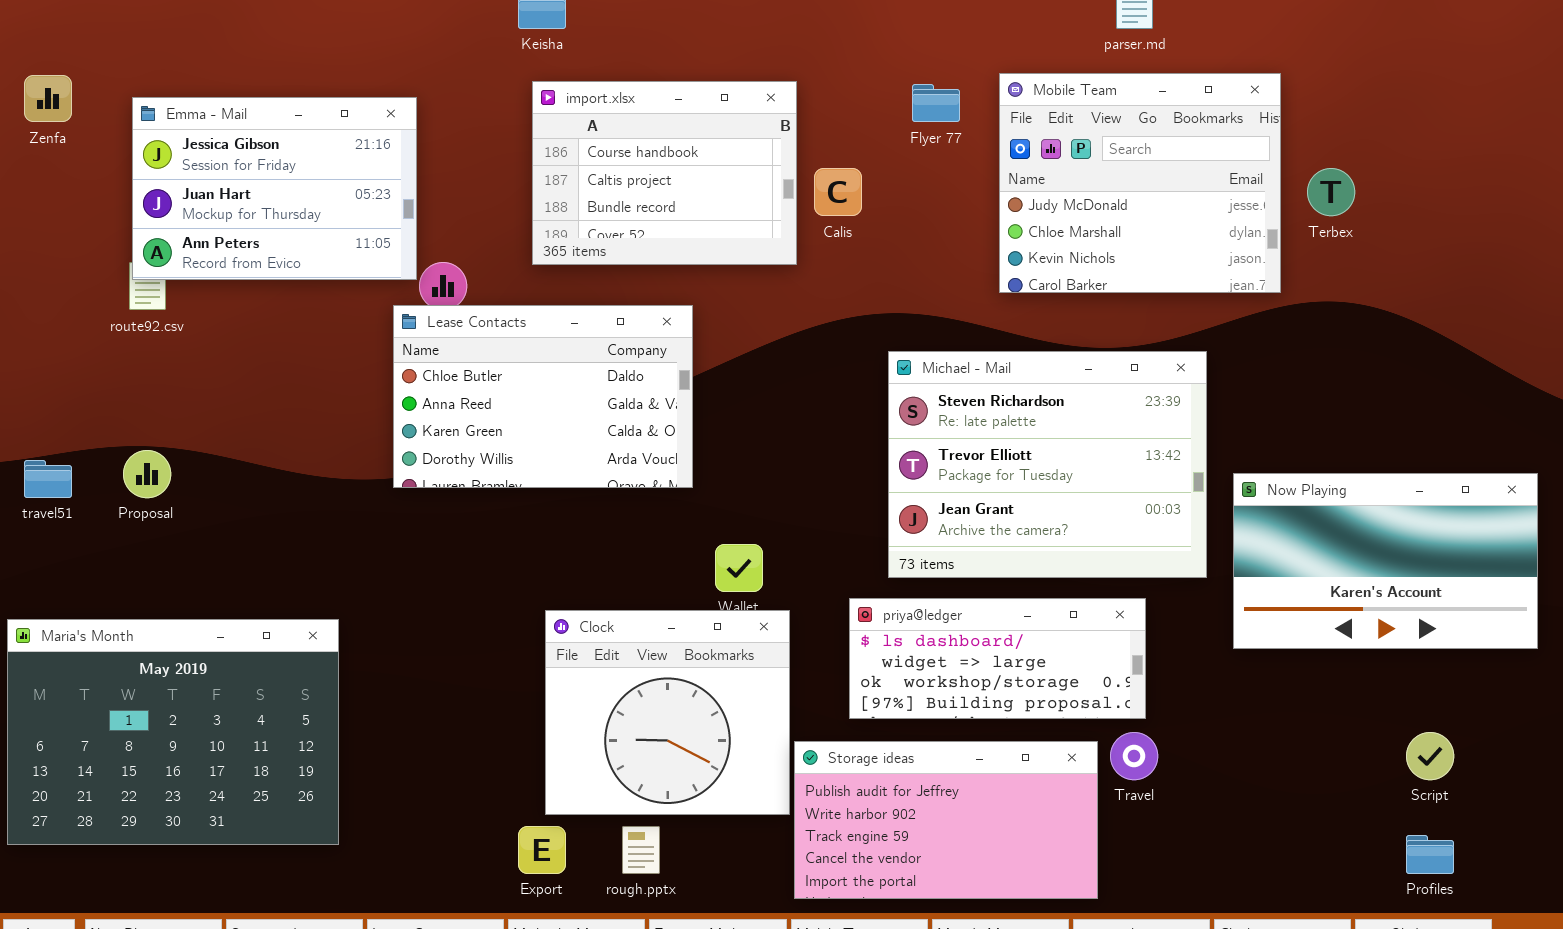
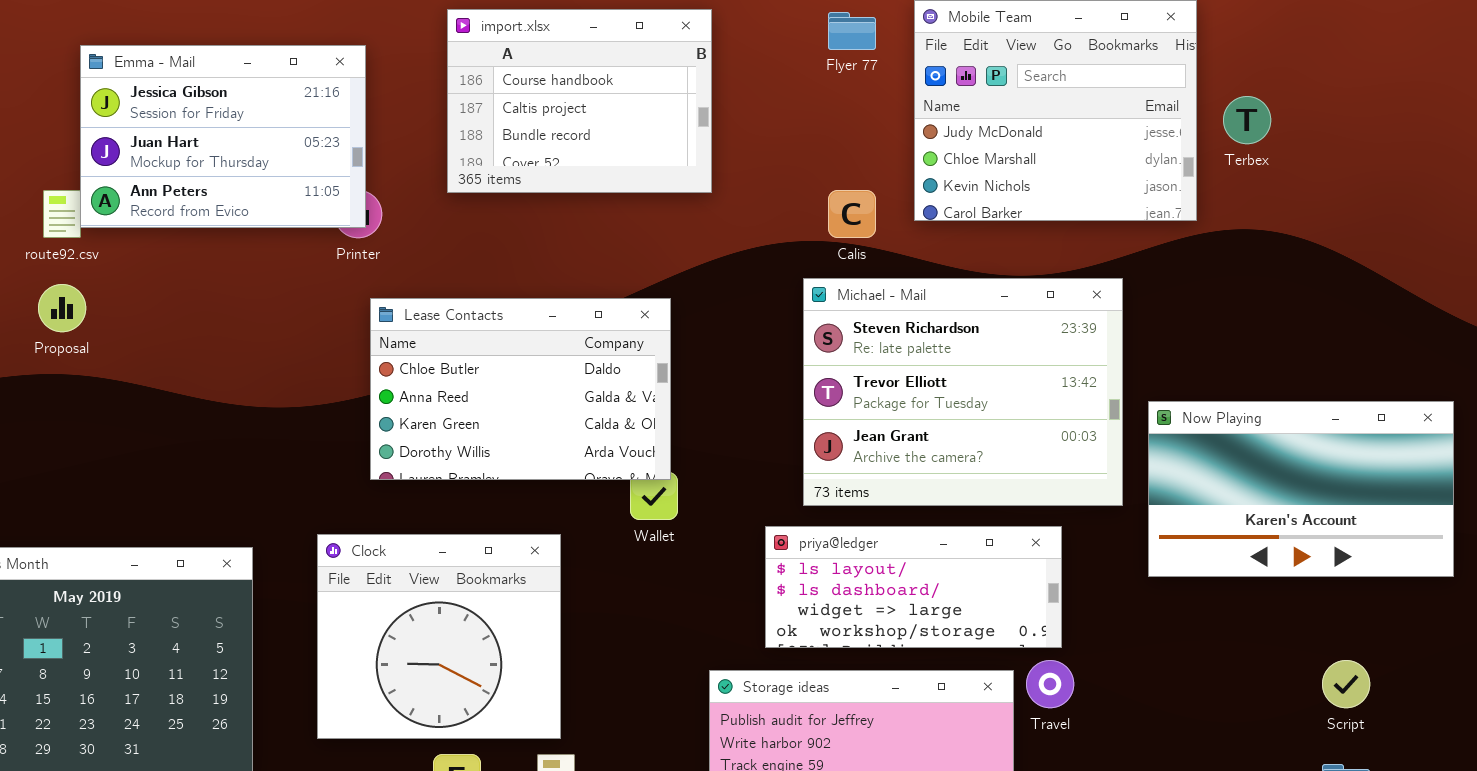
Emma - Mail: [132,97,417,280] -> [80,45,366,228], moved
Calis: [814,168,862,216] -> [828,190,876,238], moved
Lease Contacts: [393,305,693,488] -> [370,298,671,480], moved
Proposal: [123,450,171,498] -> [38,284,86,332], moved
priya@ledger: [849,598,1146,719] -> [765,526,1062,648], scrolled up 1 row
Clock: [545,610,790,815] -> [317,534,561,739], moved

